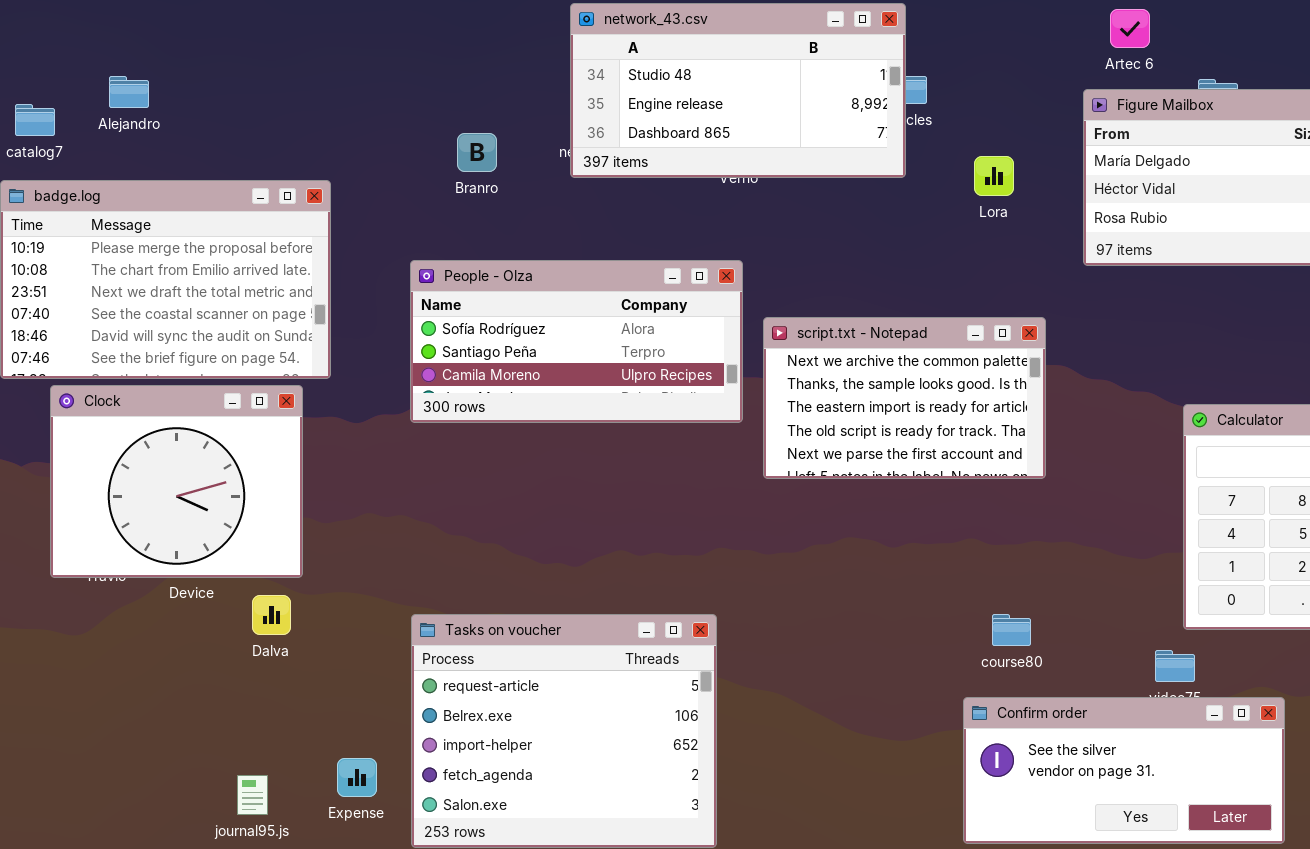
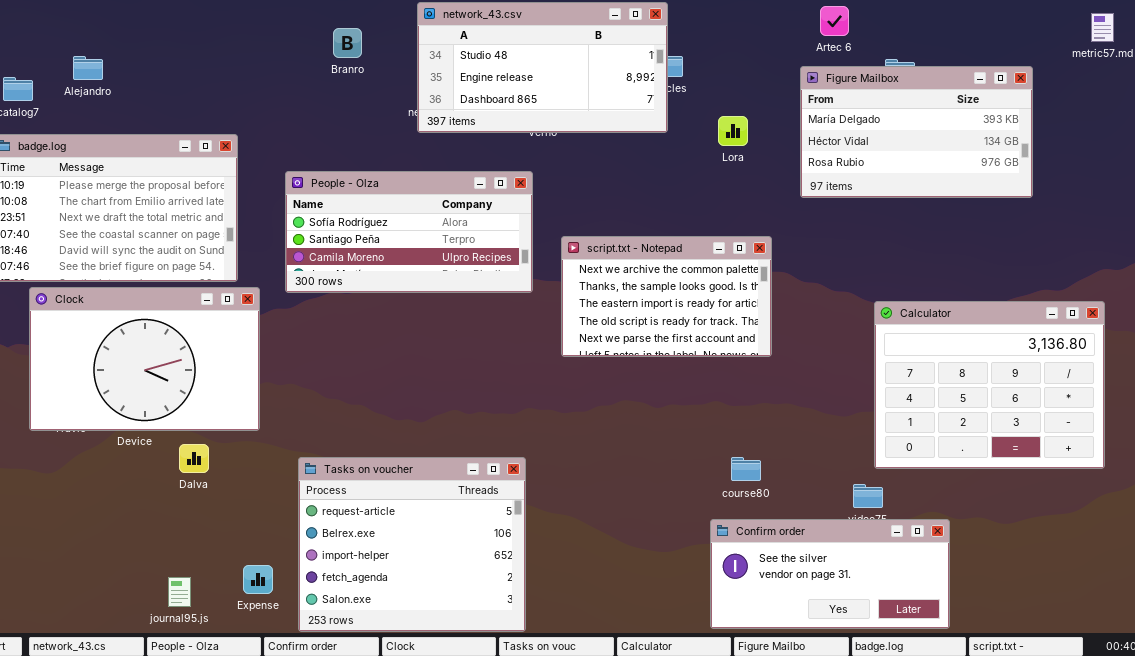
Branro: [457,133,497,172] -> [333,28,362,58], moved
People - Olza: [410,260,743,423] -> [285,171,533,293], moved
Clock: [50,385,303,578] -> [29,287,260,431], resized

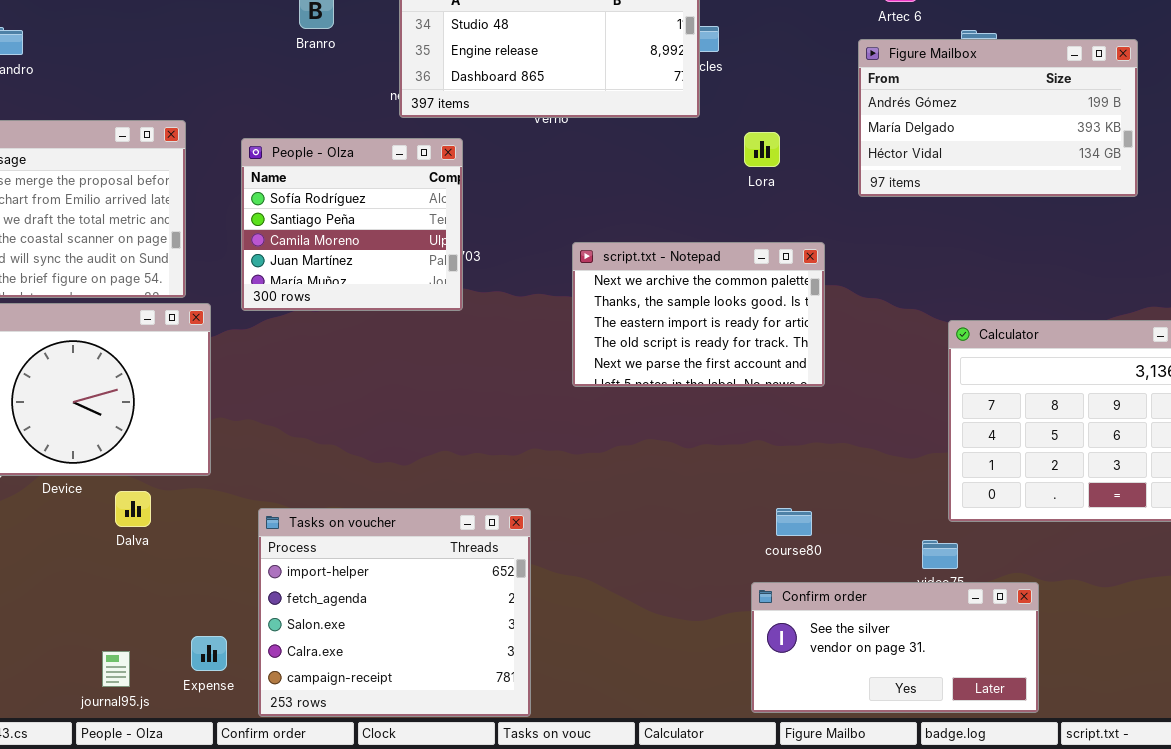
Figure Mailbox: [800,66,1033,198] -> [858,39,1138,197], scrolled up 1 row
Lora: [718,116,748,146] -> [744,132,780,167], moved
People - Olza: [285,171,533,293] -> [241,138,463,311], resized
Tasks on voucher: [298,457,526,632] -> [258,508,531,717], scrolled down 2 rows

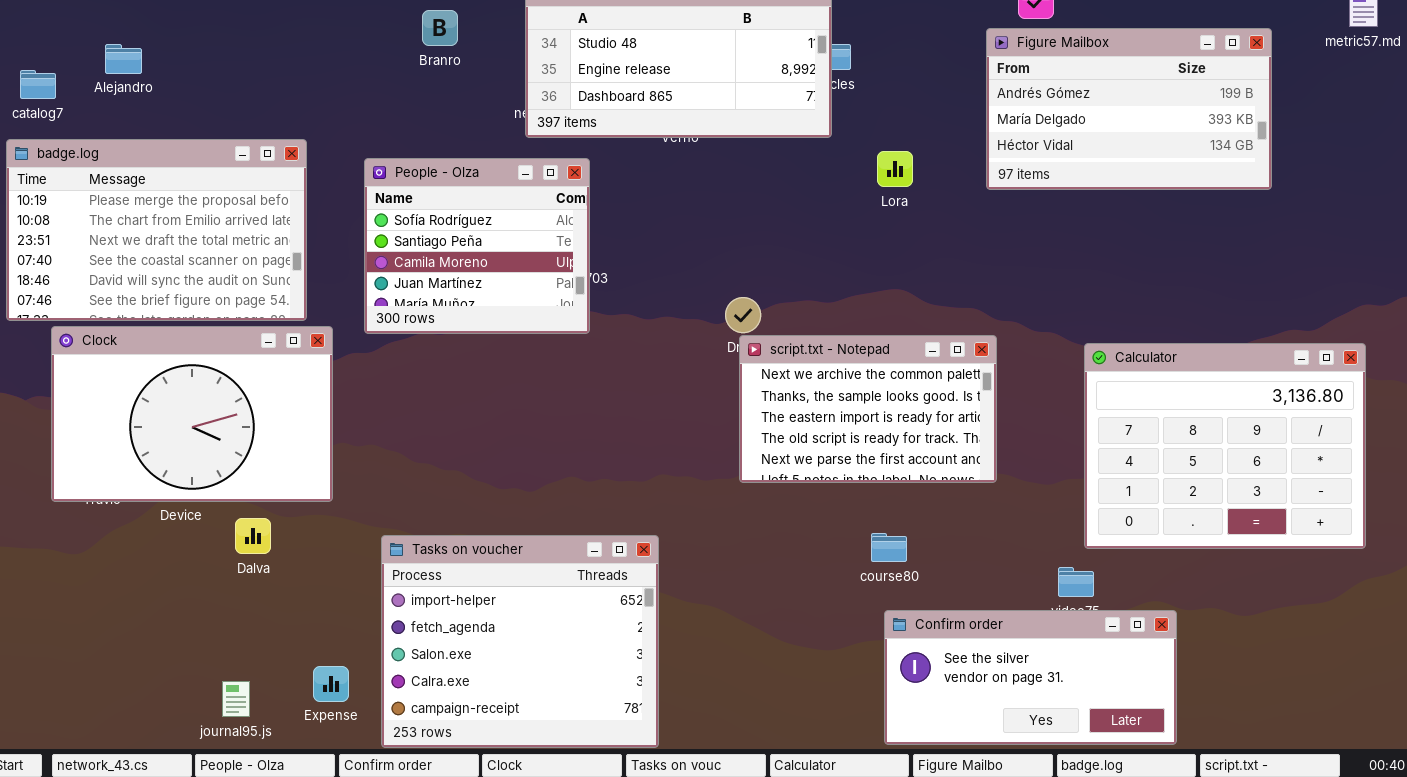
Figure Mailbox: [858,39,1138,197] -> [986,28,1272,190], moved
script.txt - Notepad: [572,242,825,387] -> [739,335,997,483], moved
course80: [776,508,812,536] -> [871,533,907,562], moved

